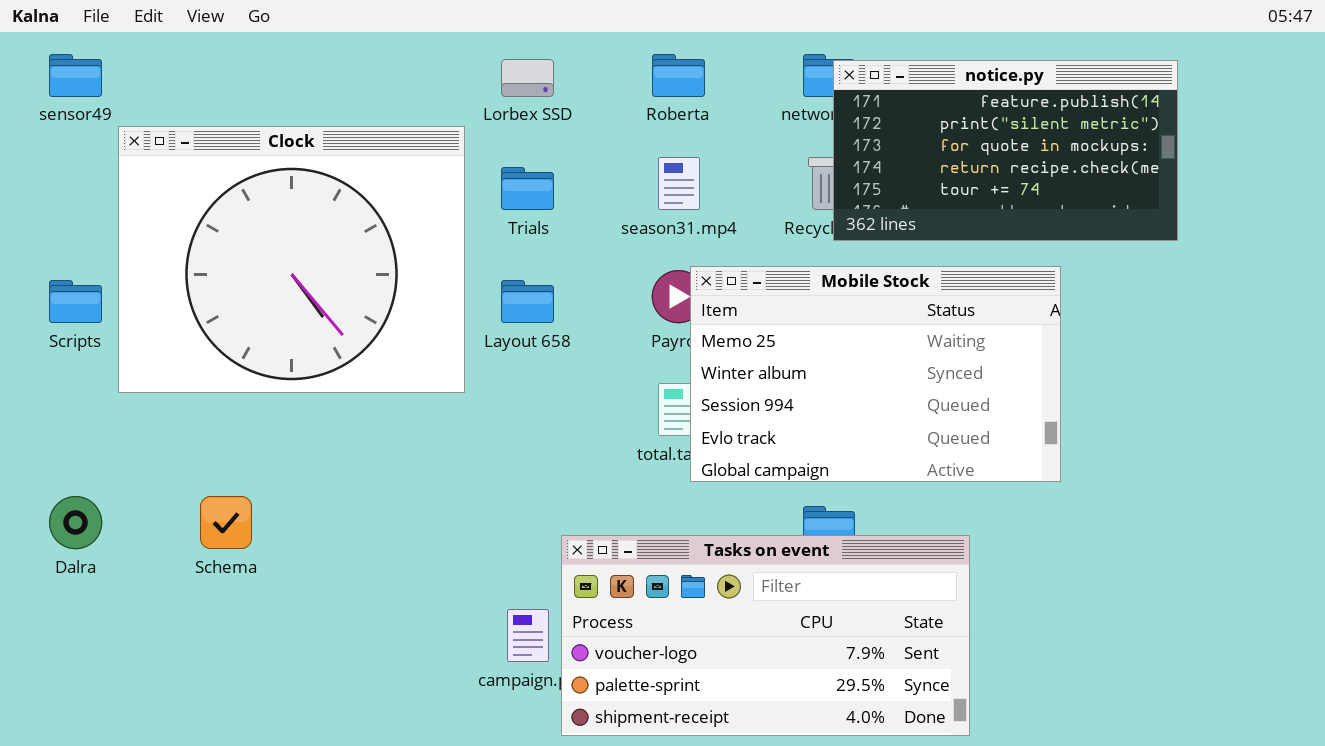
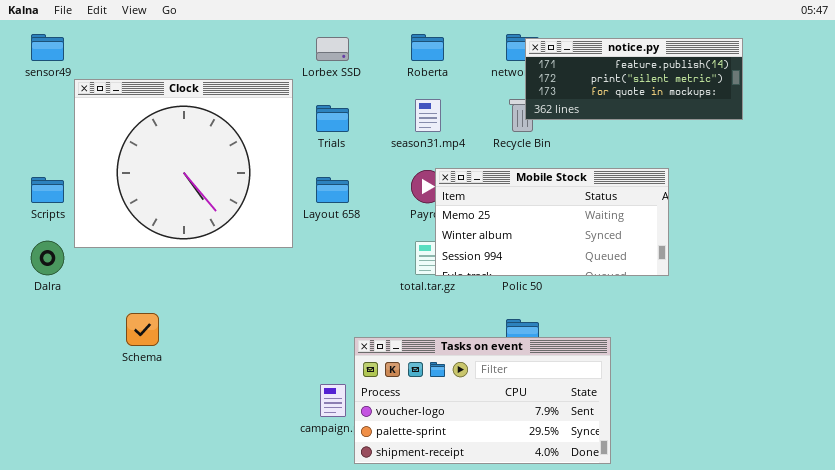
notice.py: [833,60,1178,241] -> [525,38,743,120], resized
Mobile Stock: [690,266,1061,482] -> [435,168,669,276], resized
Dalra: [49,496,102,549] -> [31,241,64,275], moved

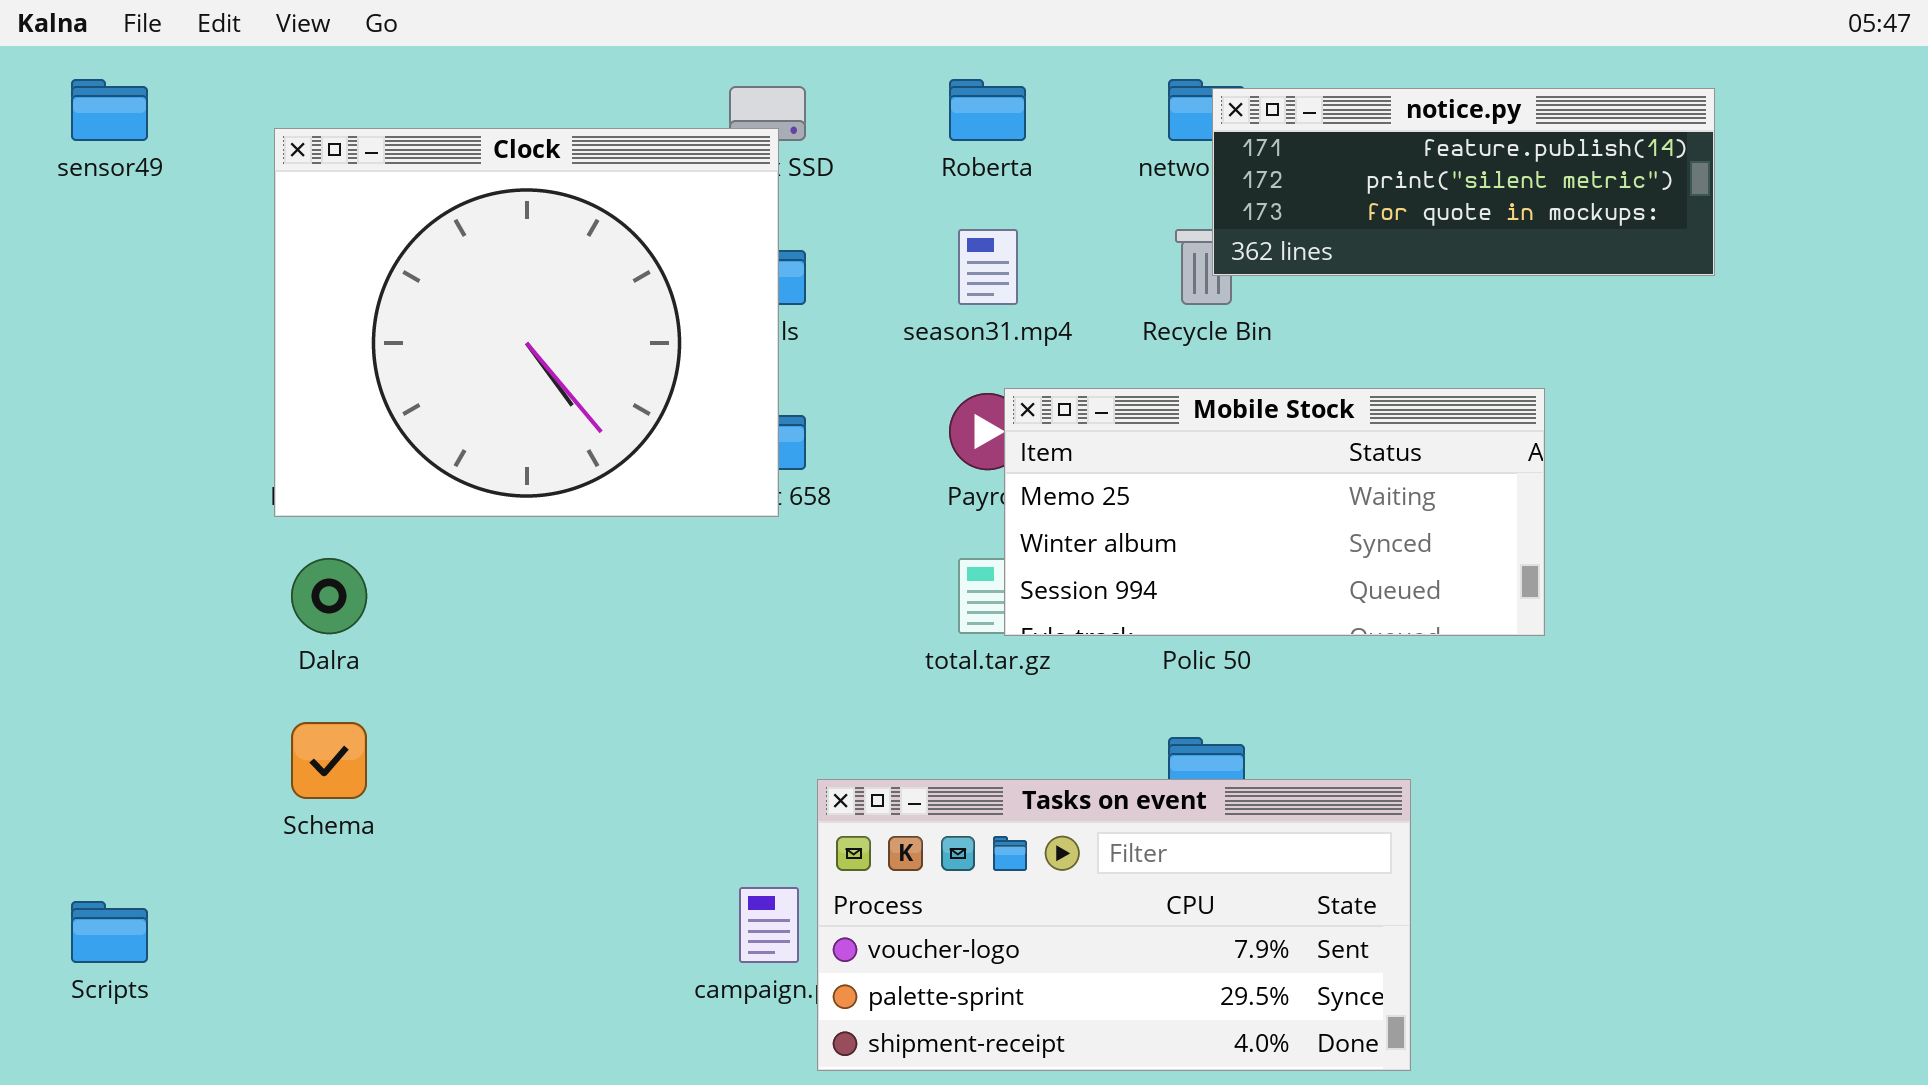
Clock: [74,79,293,248] -> [274,128,779,517], moved
Scripts: [31,177,64,203] -> [71,901,148,963], moved
Dalra: [31,241,64,275] -> [291,558,367,634], moved

